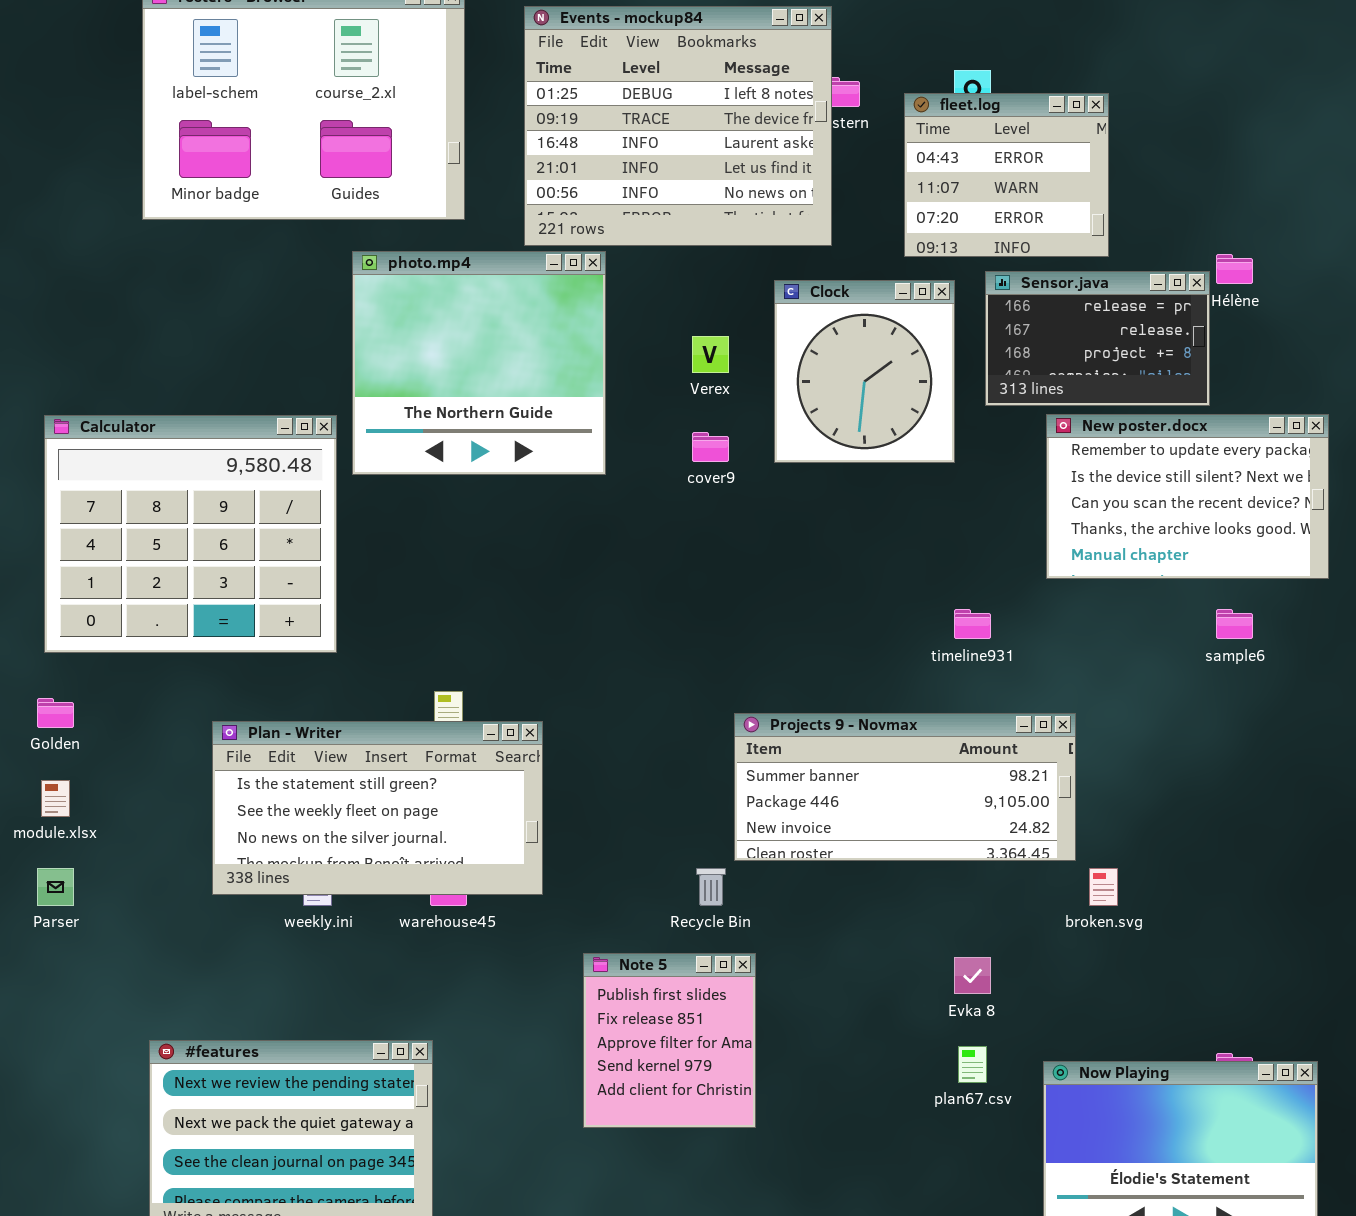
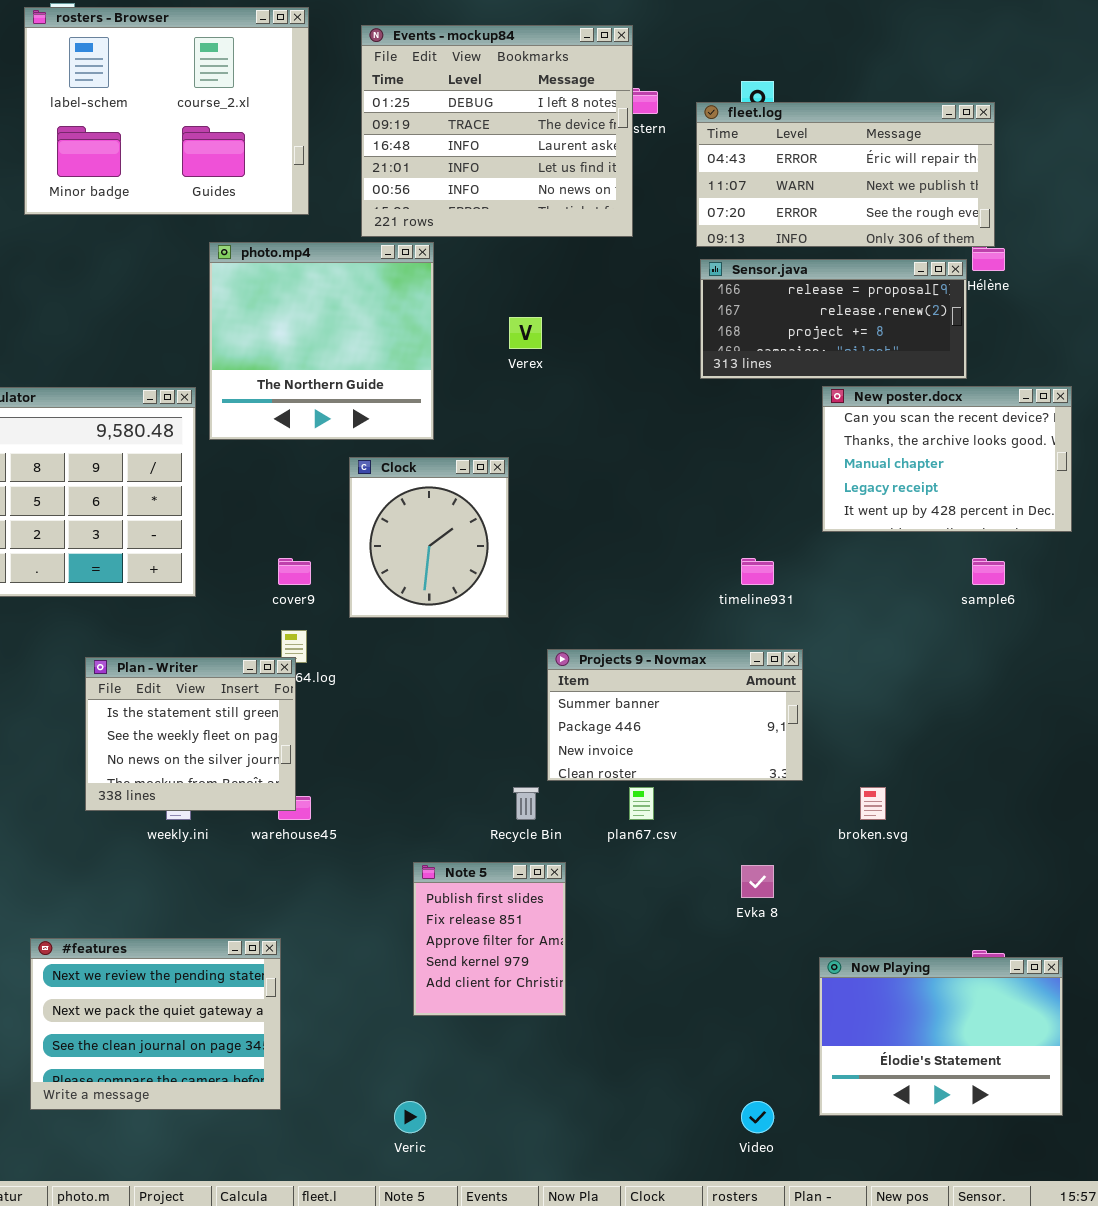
fleet.log: [904,93,1109,257] -> [696,102,995,247], resized
Sensor.java: [985,271,1210,406] -> [700,259,967,379], resized
Clock: [774,280,955,463] -> [349,457,509,618], moved
New poster.docx: [1046,414,1329,579] -> [822,386,1072,532], scrolled down 2 rows
cover9: [692,432,729,462] -> [278,558,311,585], moved
Projects 9 - Novmax: [734,713,1076,861] -> [547,649,803,781], resized
Plan - Writer: [212,721,543,895] -> [85,657,296,811], resized
plan67.csv: [958,1046,987,1083] -> [629,787,654,820], moved

